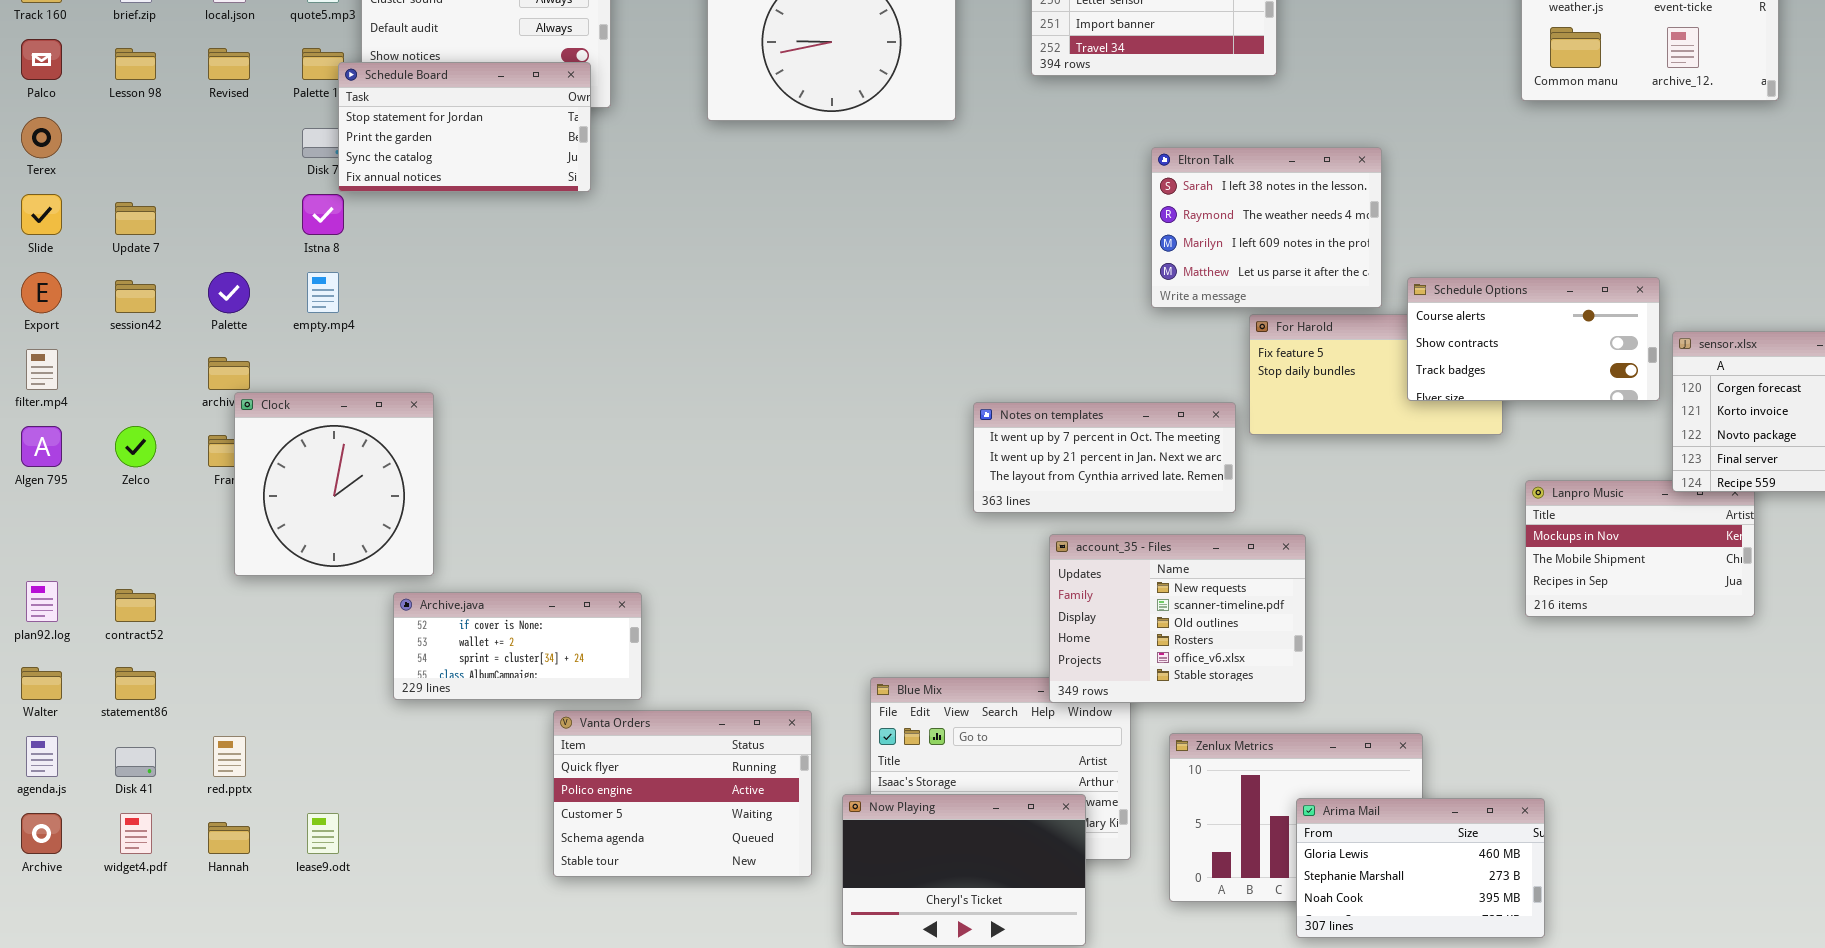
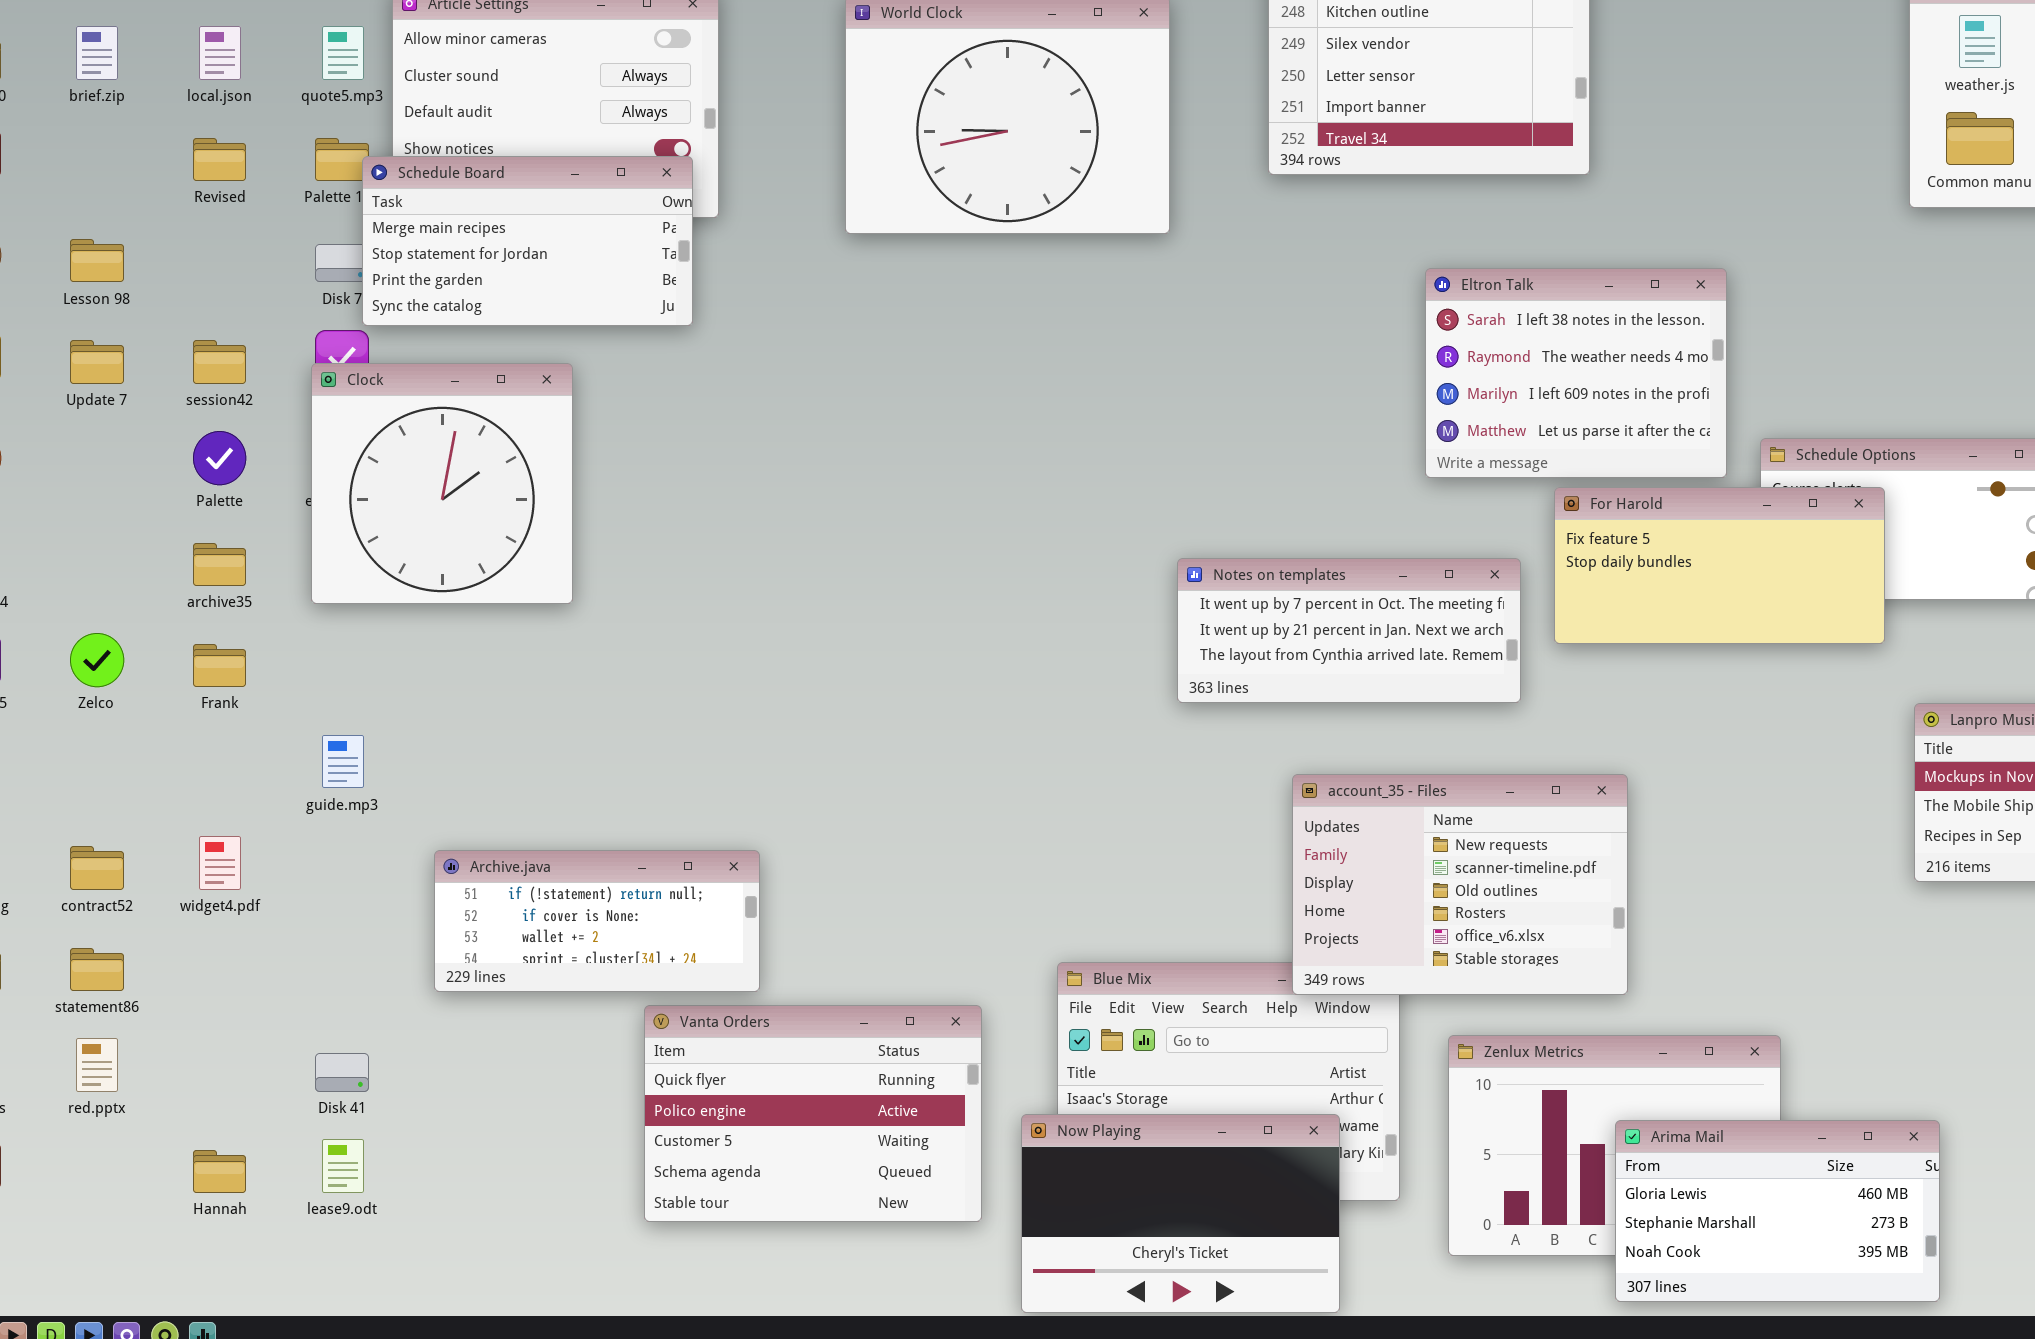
Lesson 98: [115,48,156,80] -> [70,239,124,282], moved
Schedule Board: [338,62,591,192] -> [362,156,693,326], scrolled up 1 row
session42: [115,280,156,313] -> [193,340,246,384], moved
For Harold: [1249,314,1503,435] -> [1554,487,1885,644], raised
Clock: [234,392,434,576] -> [311,363,573,604], moved
Notes on templates: [973,402,1236,513] -> [1177,558,1521,703], moved
Archive.java: [393,592,642,700] -> [434,850,760,992], scrolled up 1 row
red.pptx: [213,736,246,777] -> [76,1038,118,1092], moved
Disk 41: [115,747,156,777] -> [315,1053,369,1092], moved
widget4.pdf: [120,813,152,854] -> [199,836,241,890], moved

